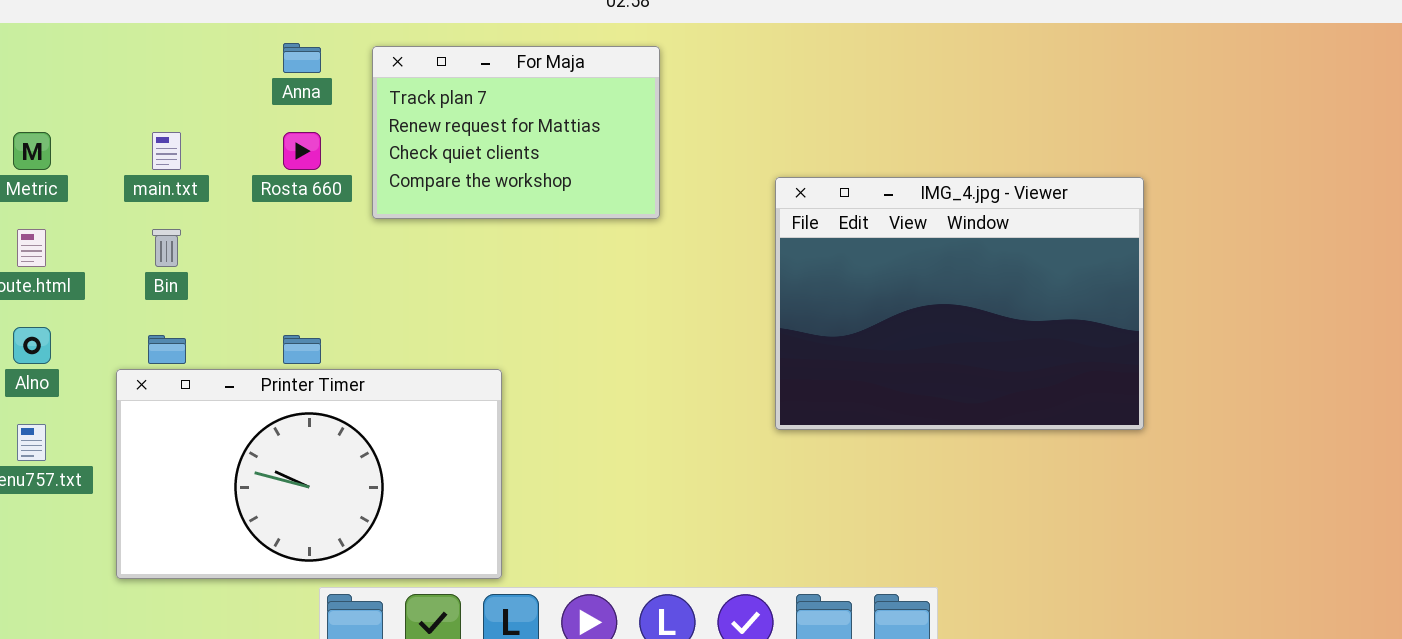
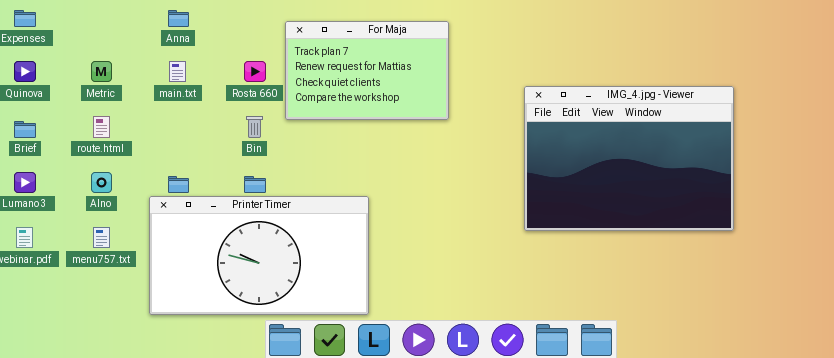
Anna: [283,43,321,73] -> [168,10,189,27], moved
For Maja: [372,46,660,219] -> [285,21,449,120], moved
Bin: [152,229,181,267] -> [246,116,263,138], moved

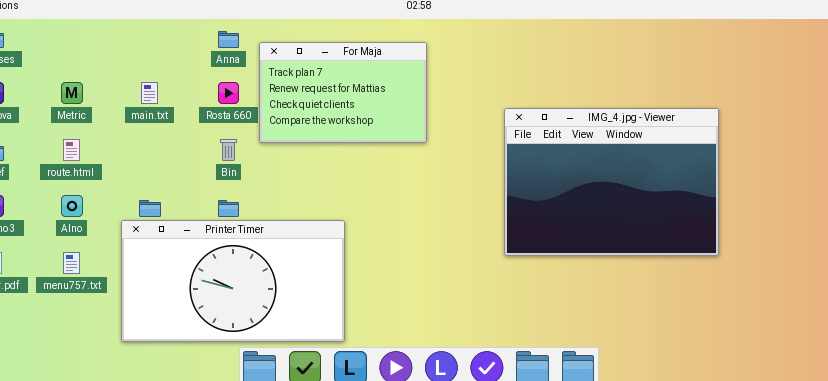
Anna: [168,10,189,27] -> [218,31,239,48], moved

